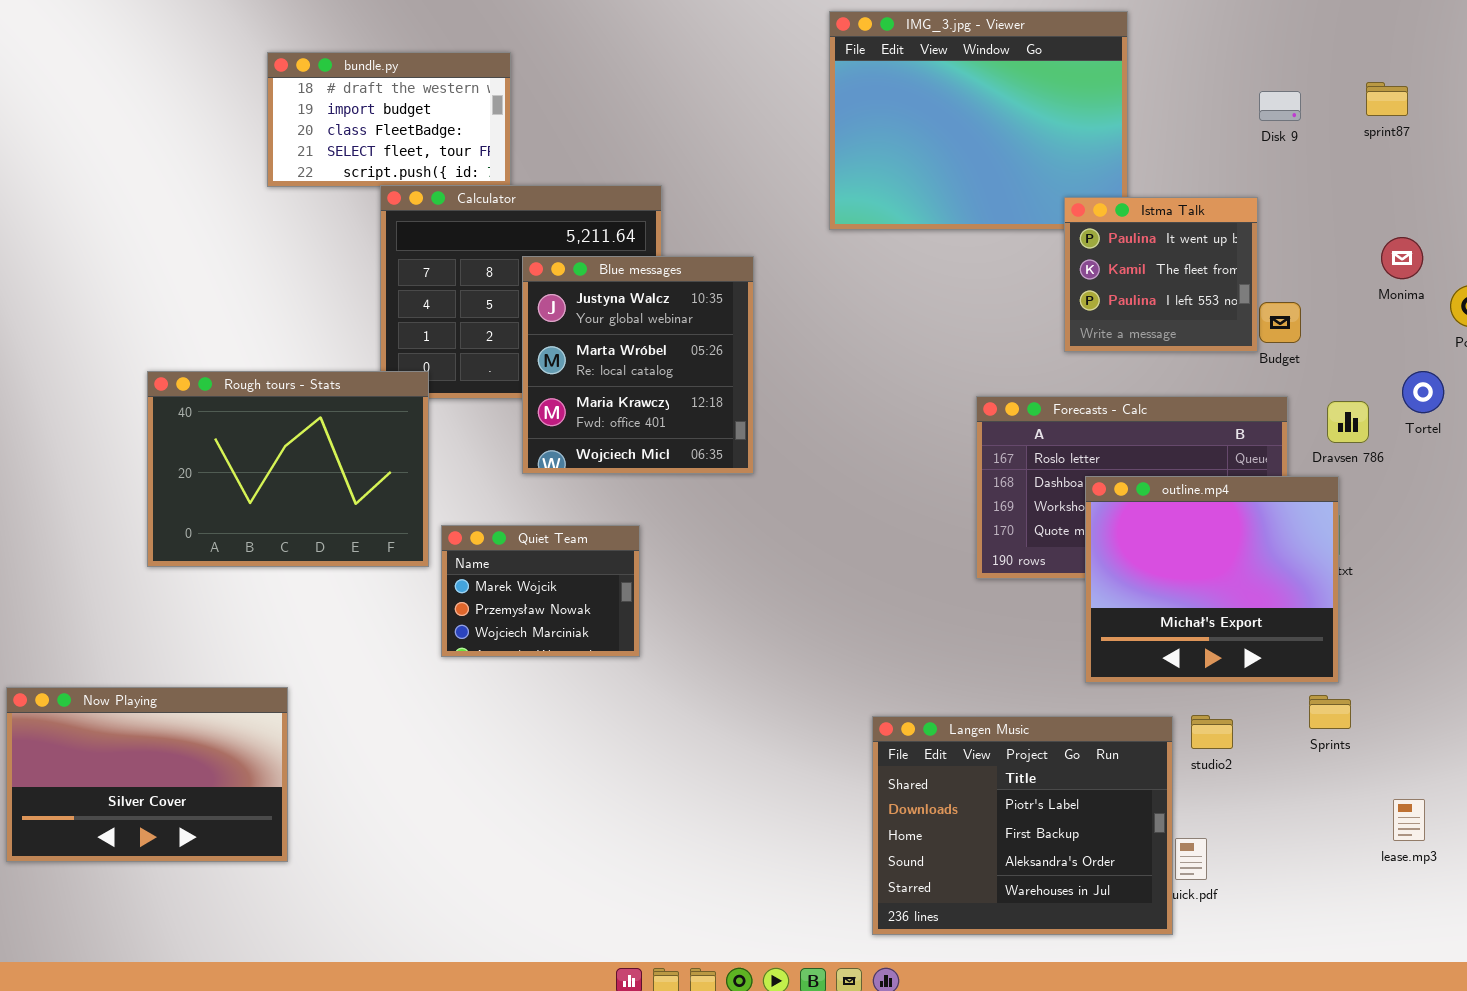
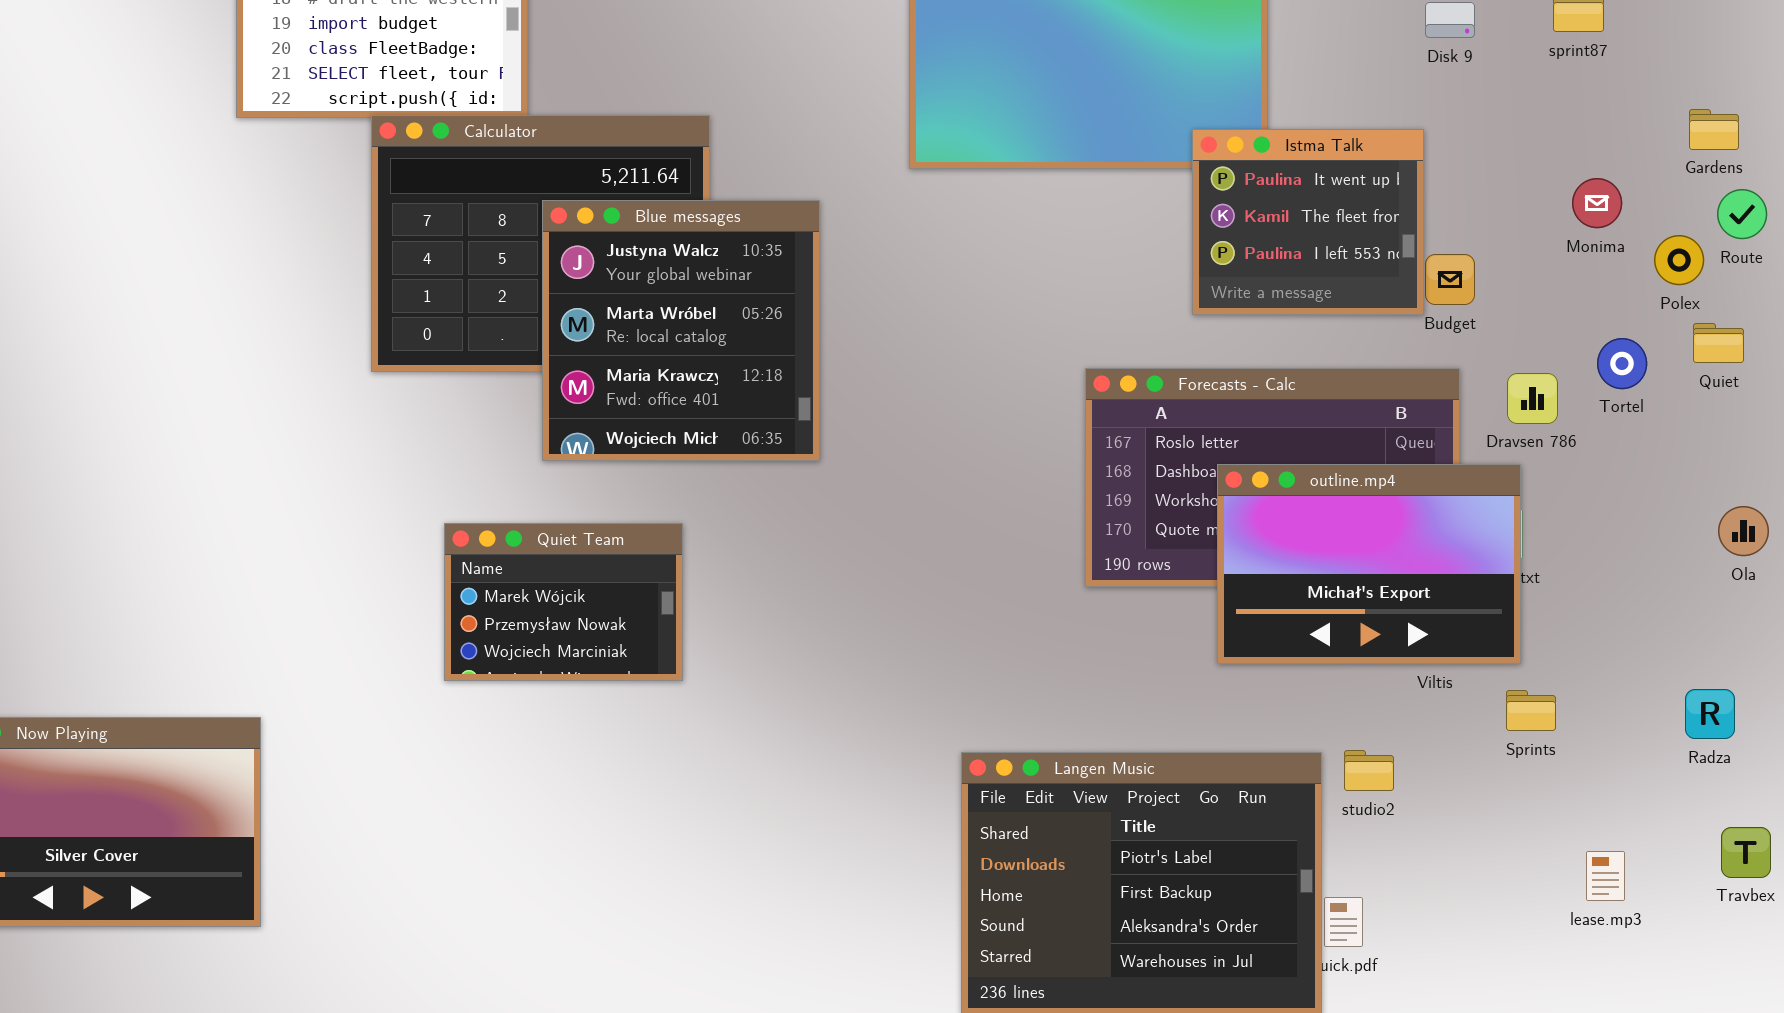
Rough tours - Stats: [147,371,429,567] -> none, closed
outline.mp4: [1085,476,1339,683] -> [1217,464,1521,664], resized
Sprints: [1309,695,1351,729] -> [1506,690,1556,731], moved

